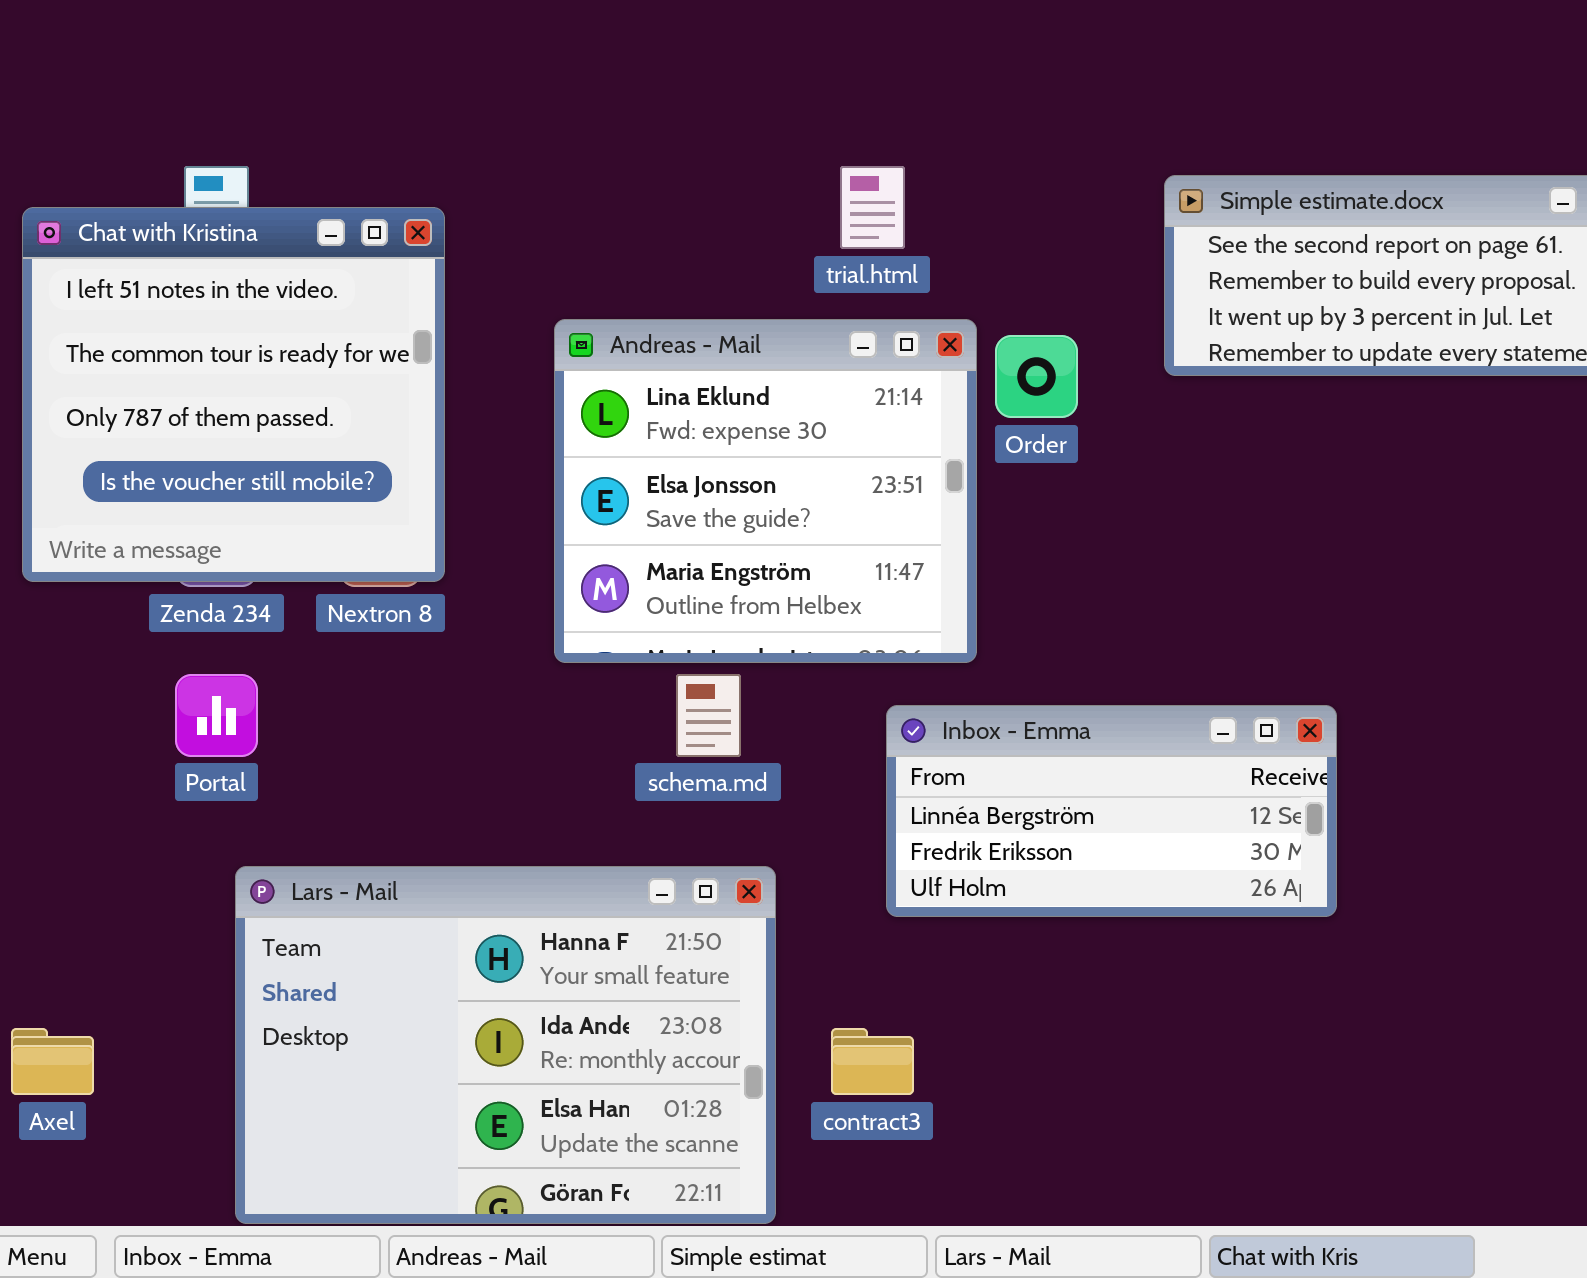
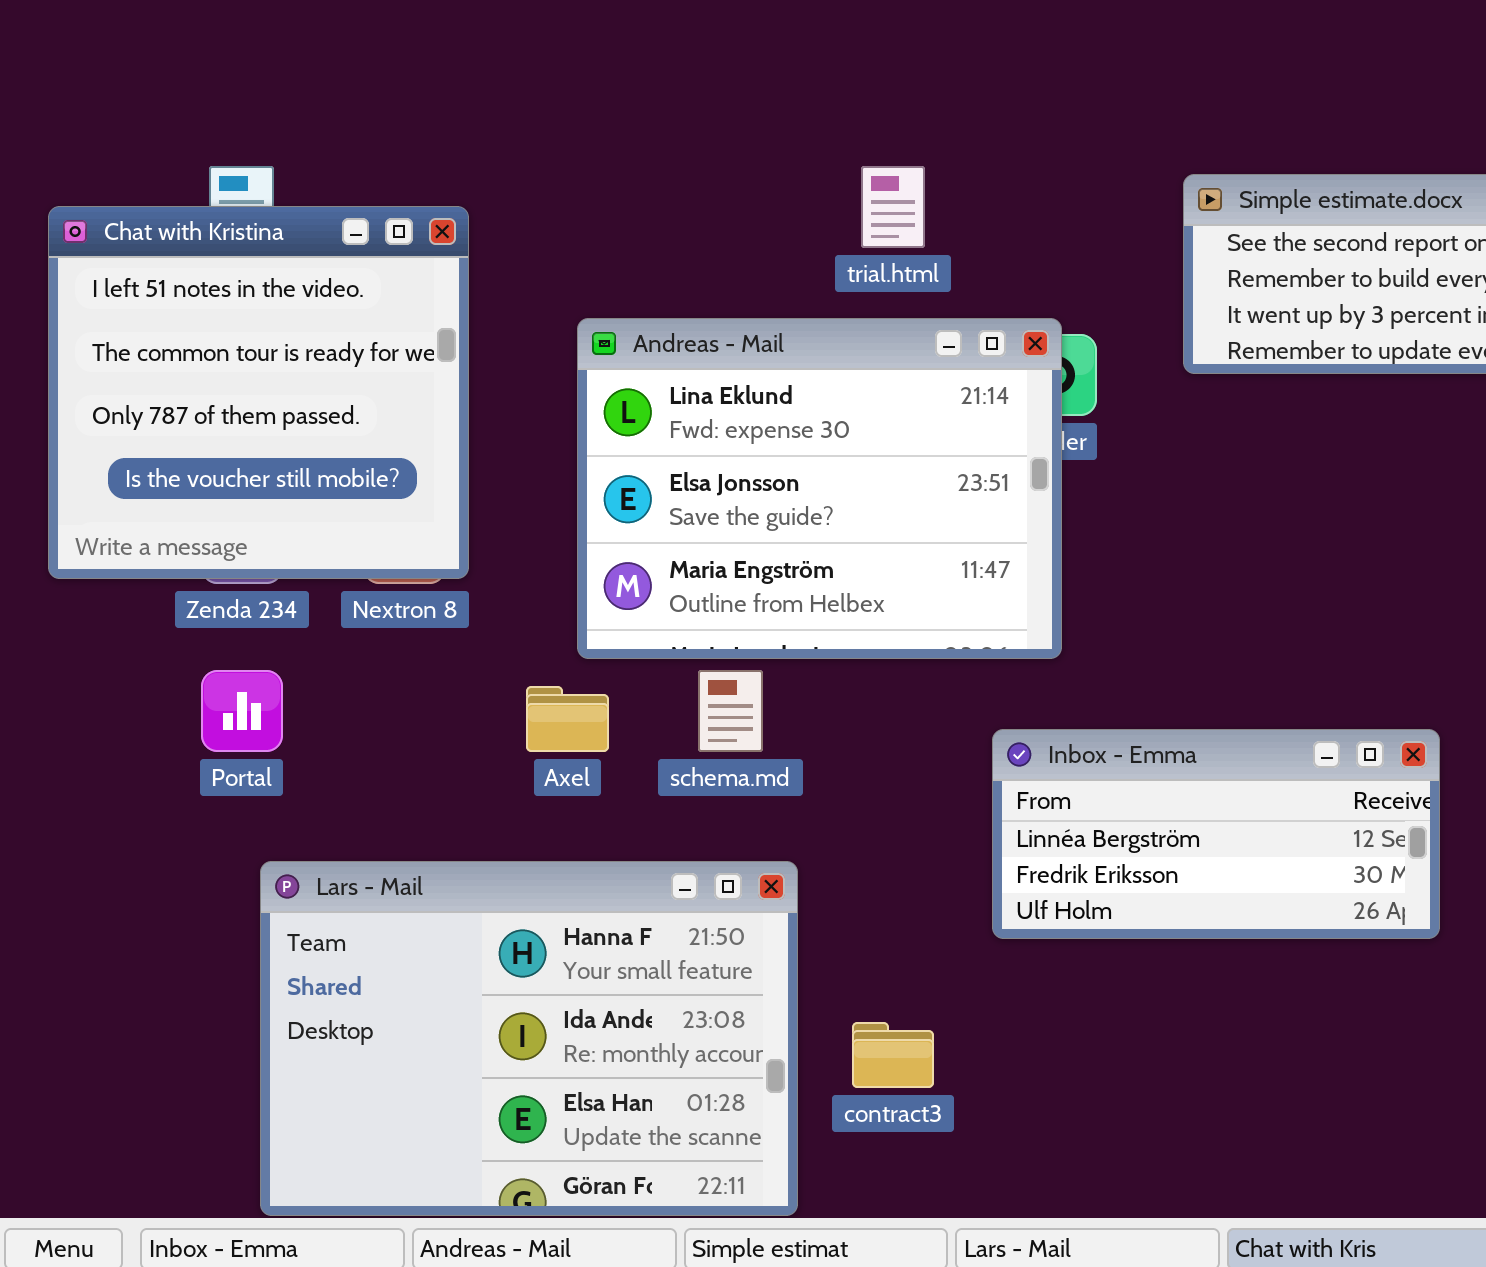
Andreas - Mail: [554,319,977,663] -> [577,318,1062,659], resized
Inbox - Emma: [886,705,1337,917] -> [992,729,1440,939], moved
Axel: [11,1028,94,1095] -> [526,686,609,752], moved

